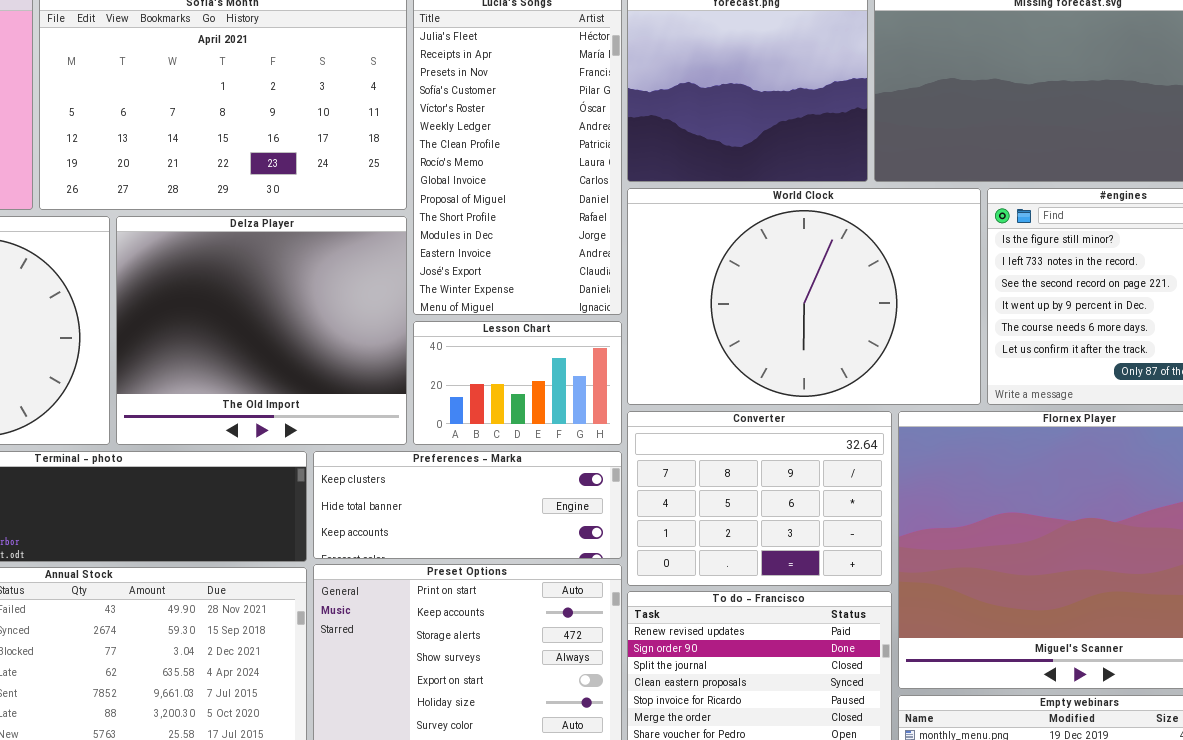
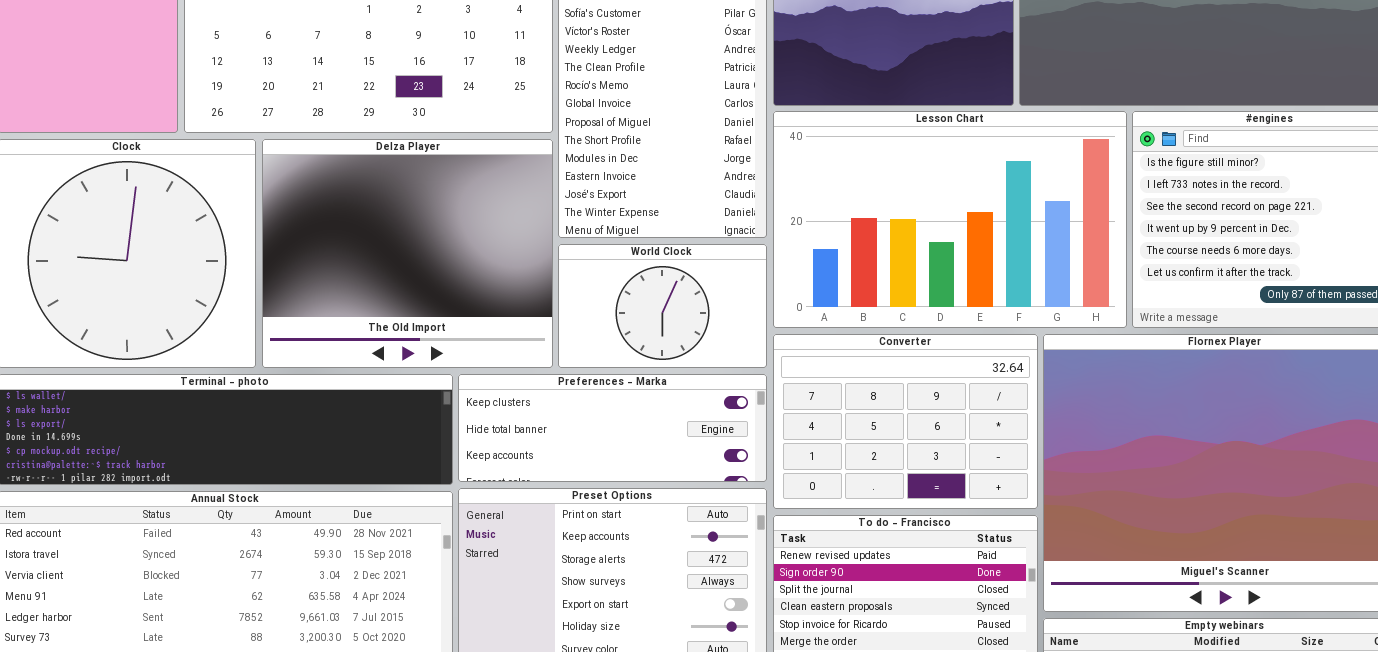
World Clock: [627,188,981,405] -> [558,244,767,368], moved, resized
Lesson Chart: [413,321,622,445] -> [773,111,1127,328], moved, resized

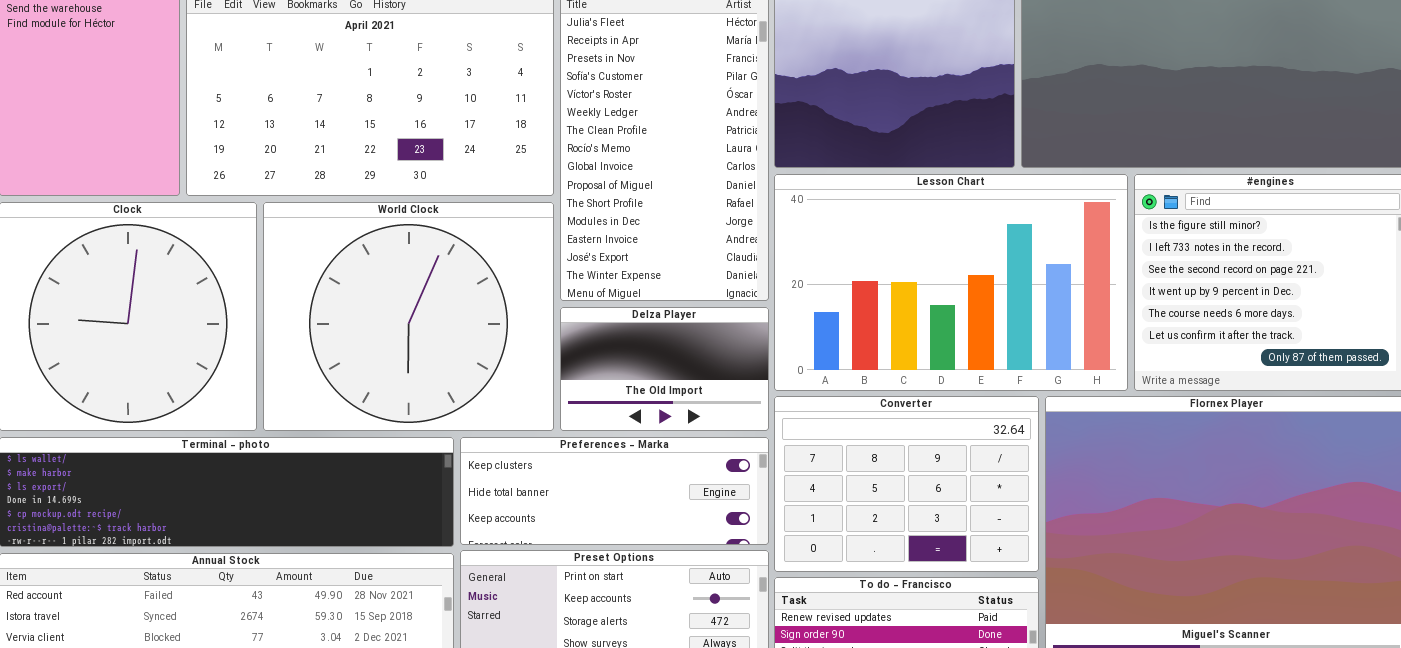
Delza Player: [262,139,553,368] -> [560,307,769,431], moved, resized
World Clock: [558,244,767,368] -> [263,202,554,431], moved, resized

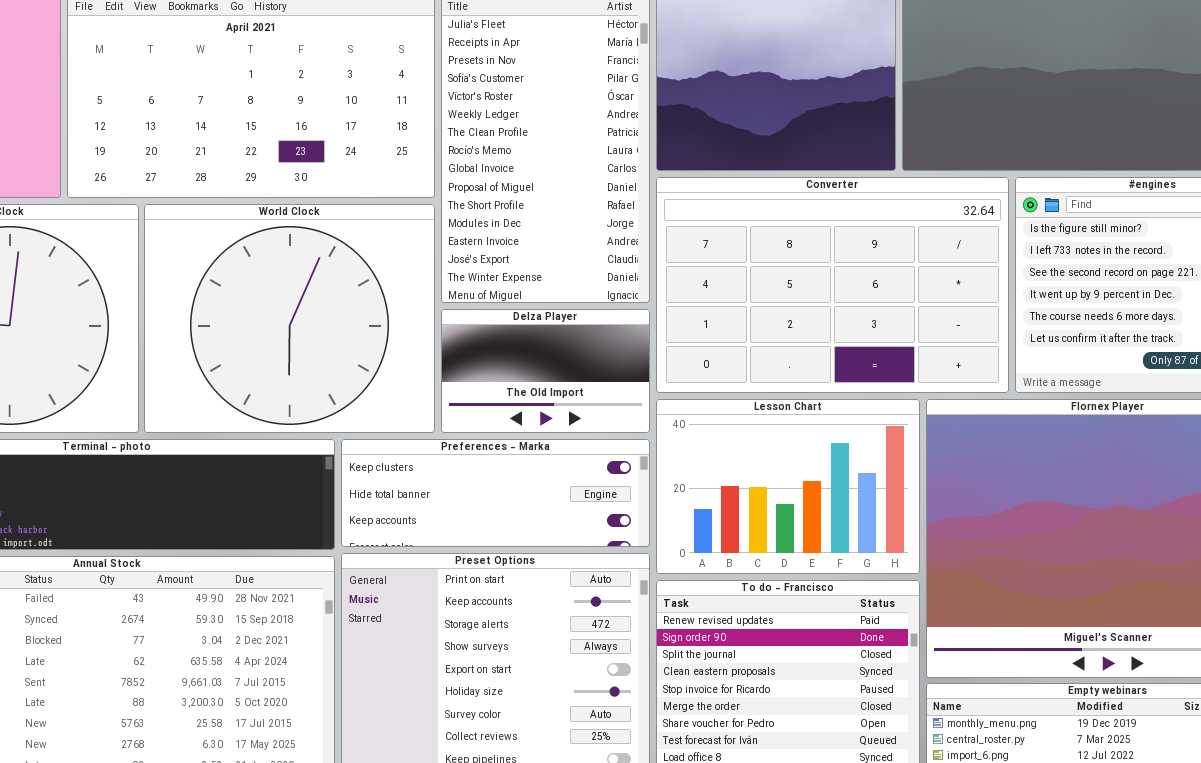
Lesson Chart: [774,174,1128,391] -> [656,399,920,574], moved, resized
Converter: [774,396,1039,572] -> [656,177,1009,393], moved, resized

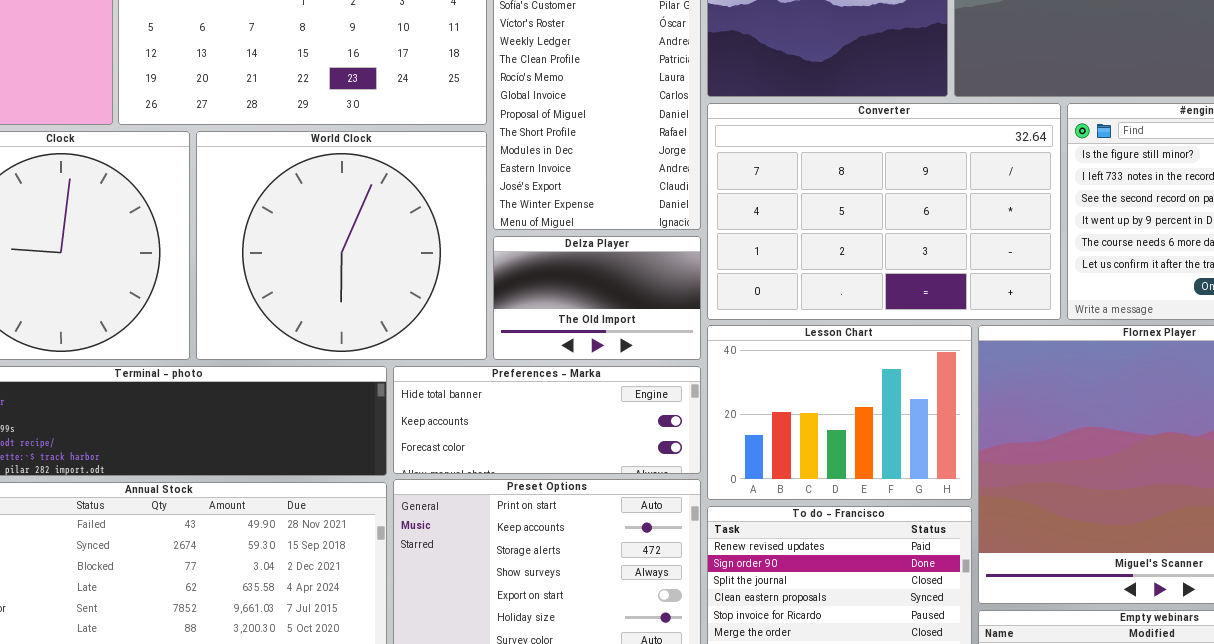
Preferences - Marka: [341,439,650,547] -> [393,366,701,474], scrolled down 1 row

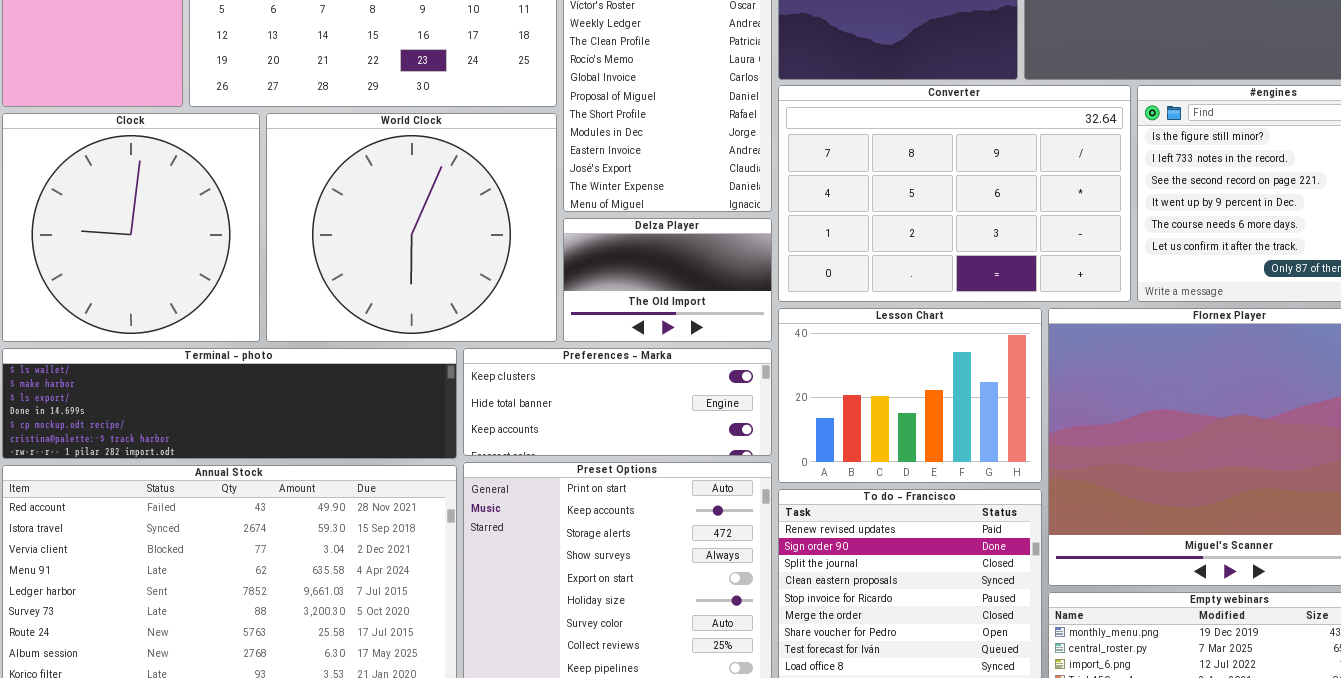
Preferences - Marka: [393,366,701,474] -> [463,348,772,456], scrolled up 1 row

